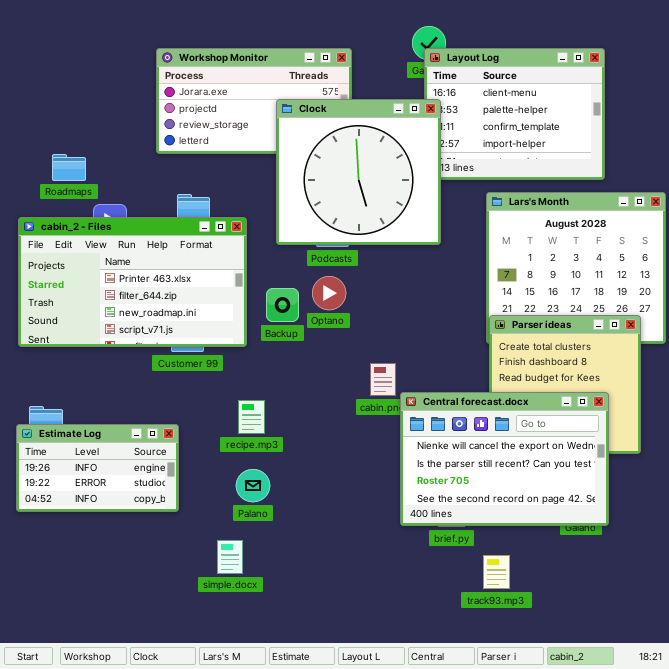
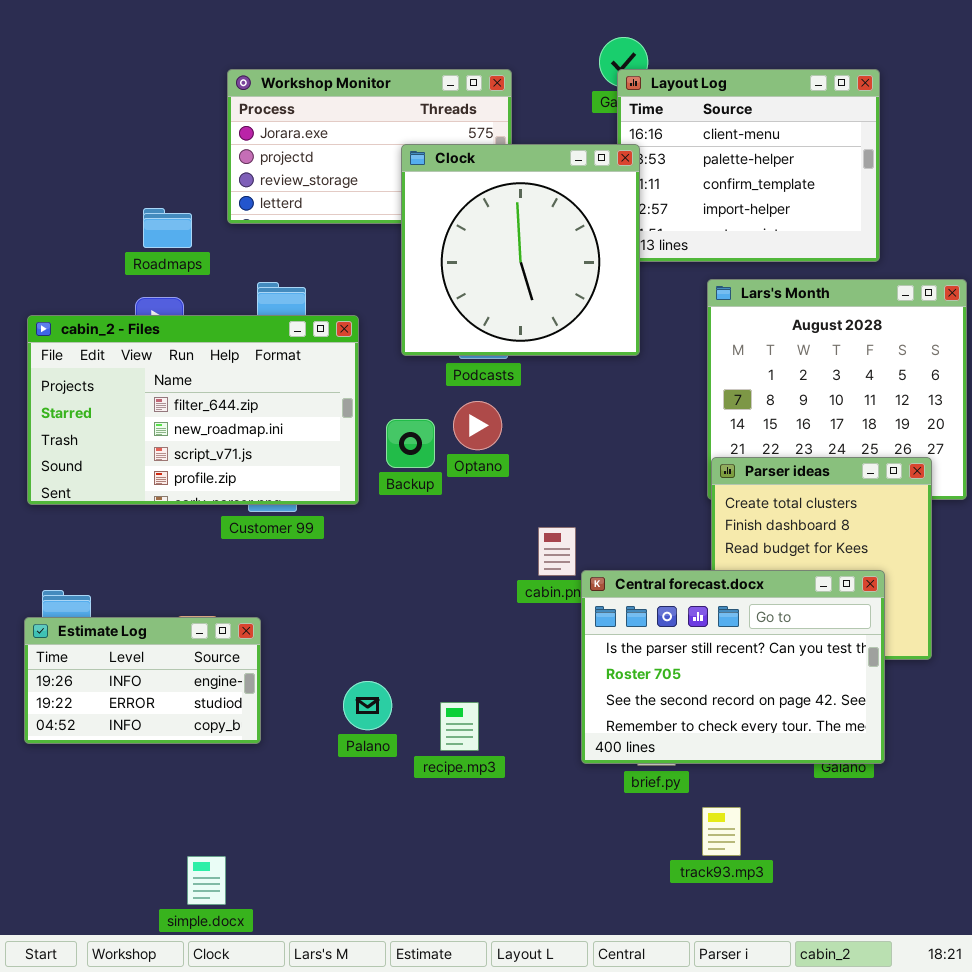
Roadmaps: [52,154,86,181] -> [143,208,192,248], moved
cabin_2 - Files: [18,217,247,347] -> [27,315,359,505], scrolled down 1 row
Central forecast.docx: [400,392,609,526] -> [581,570,885,764], scrolled down 1 row
recipe.mp3: [238,400,265,434] -> [440,702,479,751], moved
simple.docx: [217,540,243,574] -> [187,856,226,905], moved

